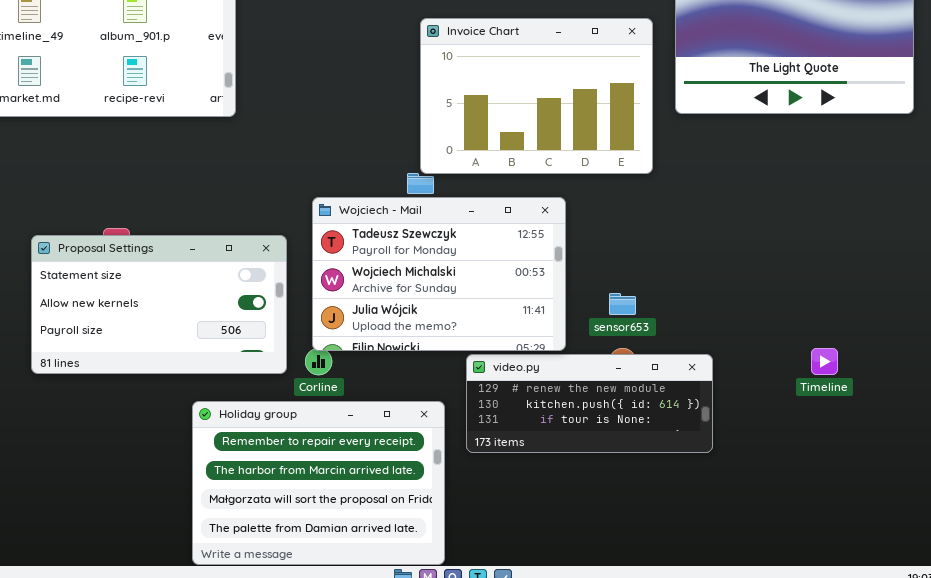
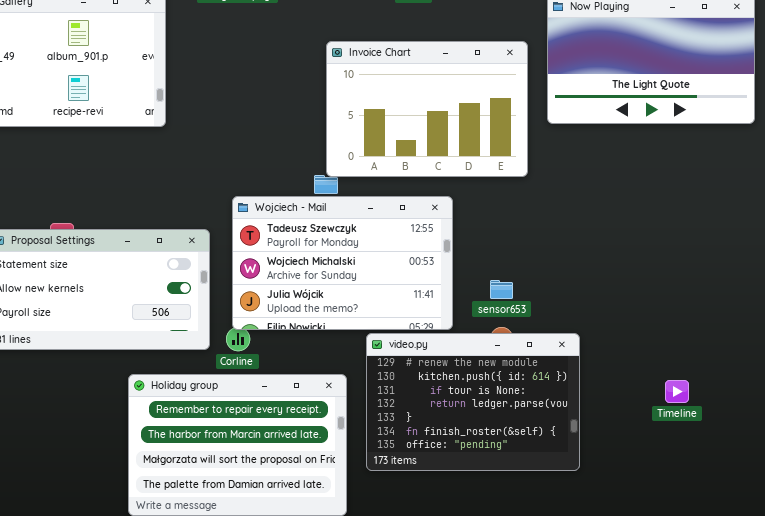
Timeline: [811,348,838,375] -> [665,380,689,403], moved
video.py: [466,354,713,453] -> [366,333,580,471], resized

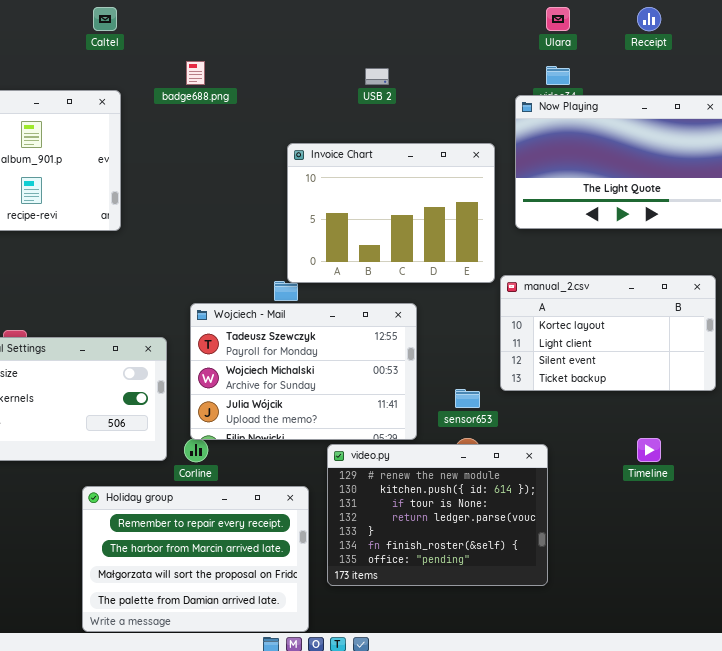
manual_2.csv: none -> [500,275,716,391], opened
Timeline: [665,380,689,403] -> [637,438,661,462], moved

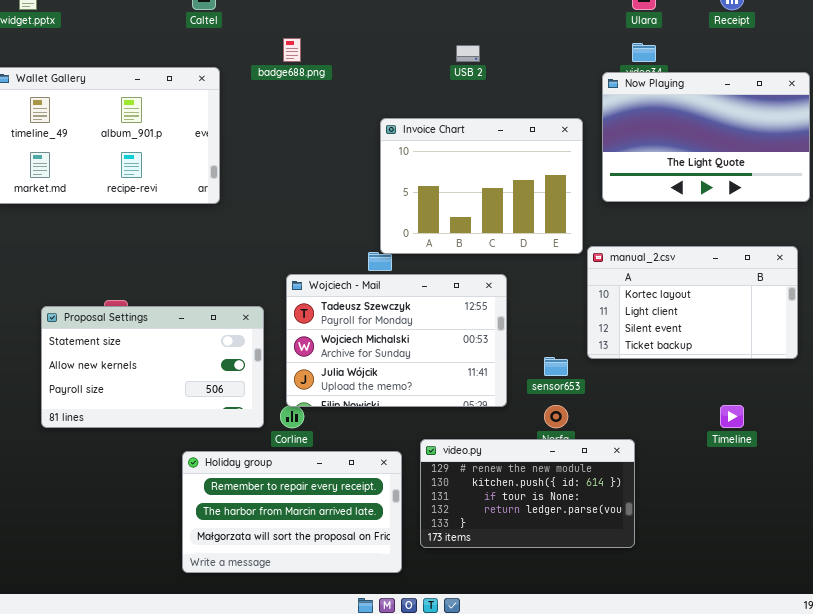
video.py: [327,444,548,586] -> [420,439,635,548], resized
Holiday group: [82,486,309,632] -> [182,451,402,573], resized

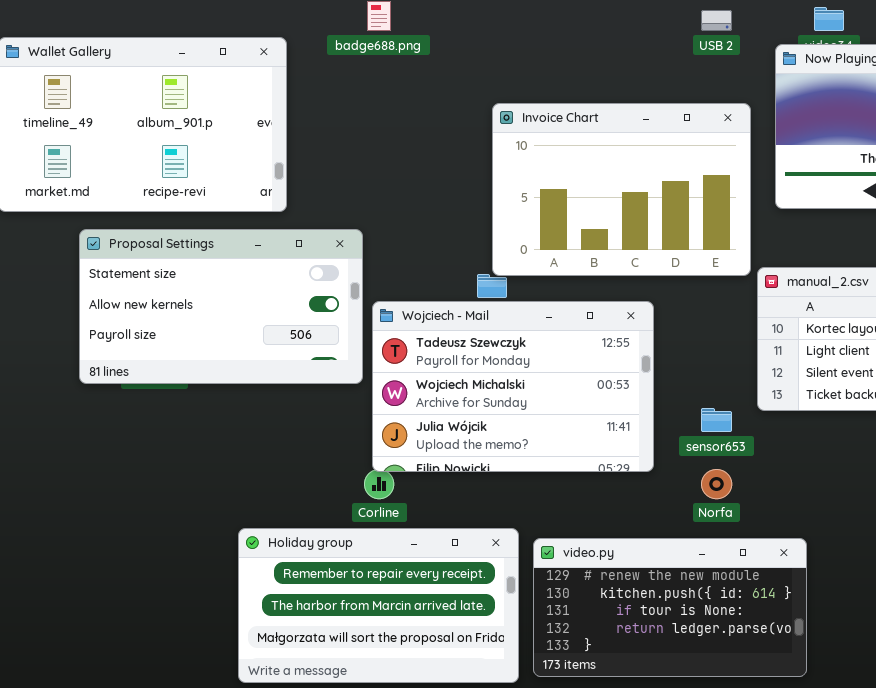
USB 2: [456,45,480,62] -> [701,10,732,31], moved
Proposal Settings: [41,306,264,428] -> [79,229,363,384], moved
video.py: [420,439,635,548] -> [533,538,807,677], moved

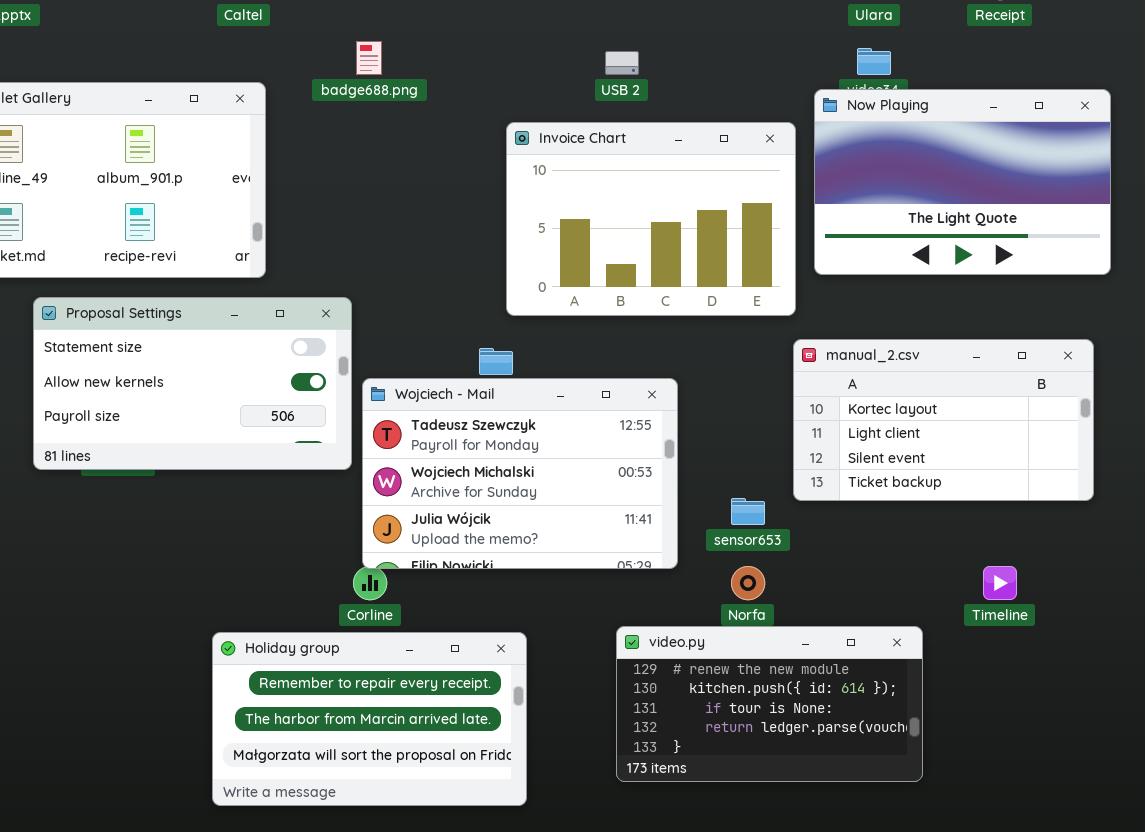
USB 2: [701,10,732,31] -> [605,51,639,75], moved
Invoice Chart: [492,103,751,276] -> [506,122,796,316], moved
video.py: [533,538,807,677] -> [616,626,923,782], moved

